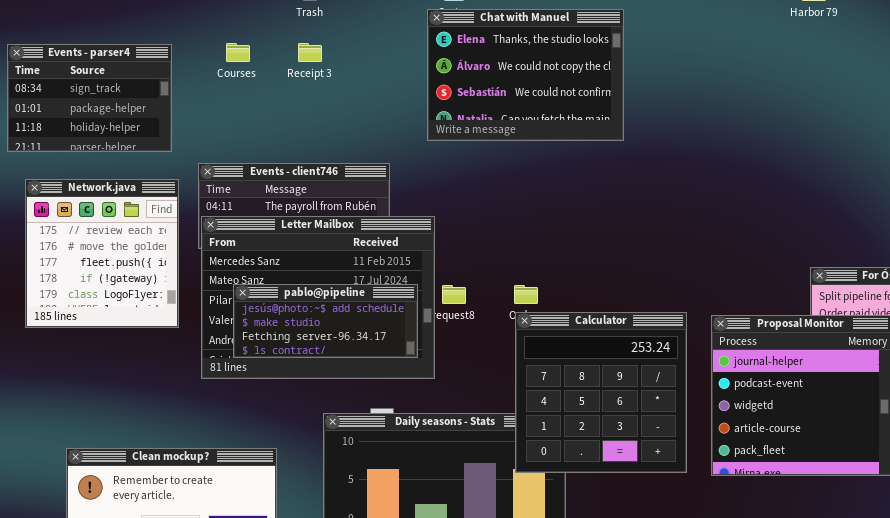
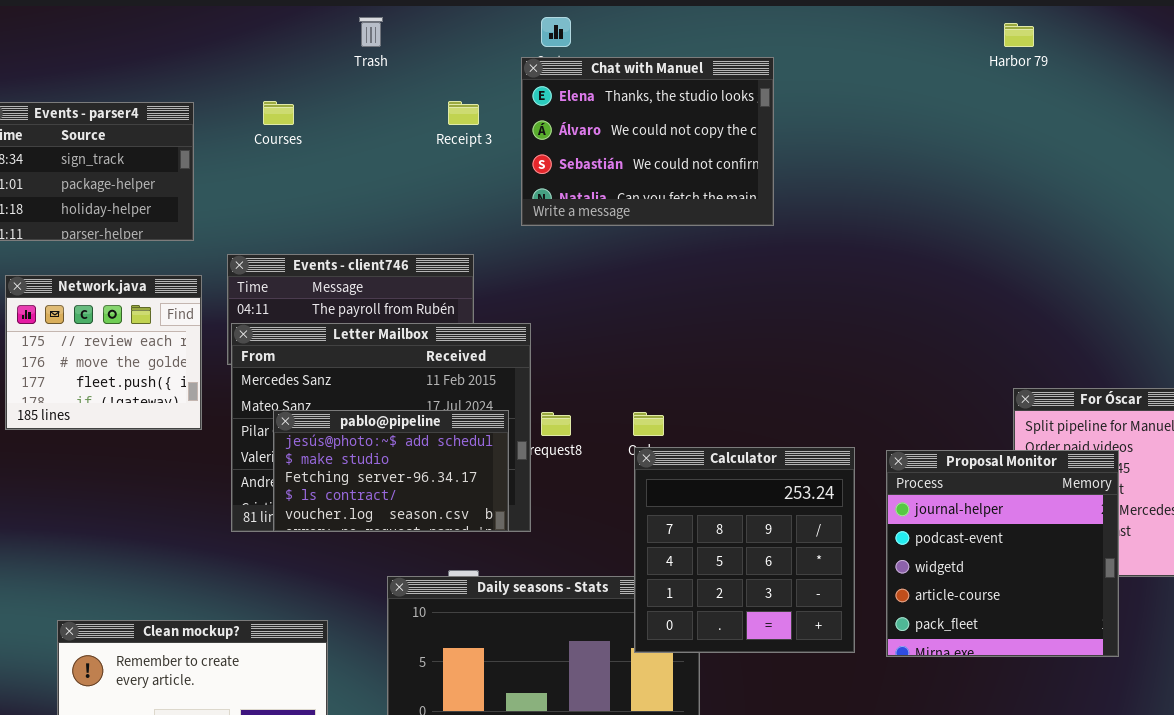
Receipt 3: [298,43,322,62] -> [448,101,479,125], moved
Network.java: [25,179,179,328] -> [5,275,202,430], resized
pablo@pipeline: [233,284,418,358] -> [273,410,509,532], resized

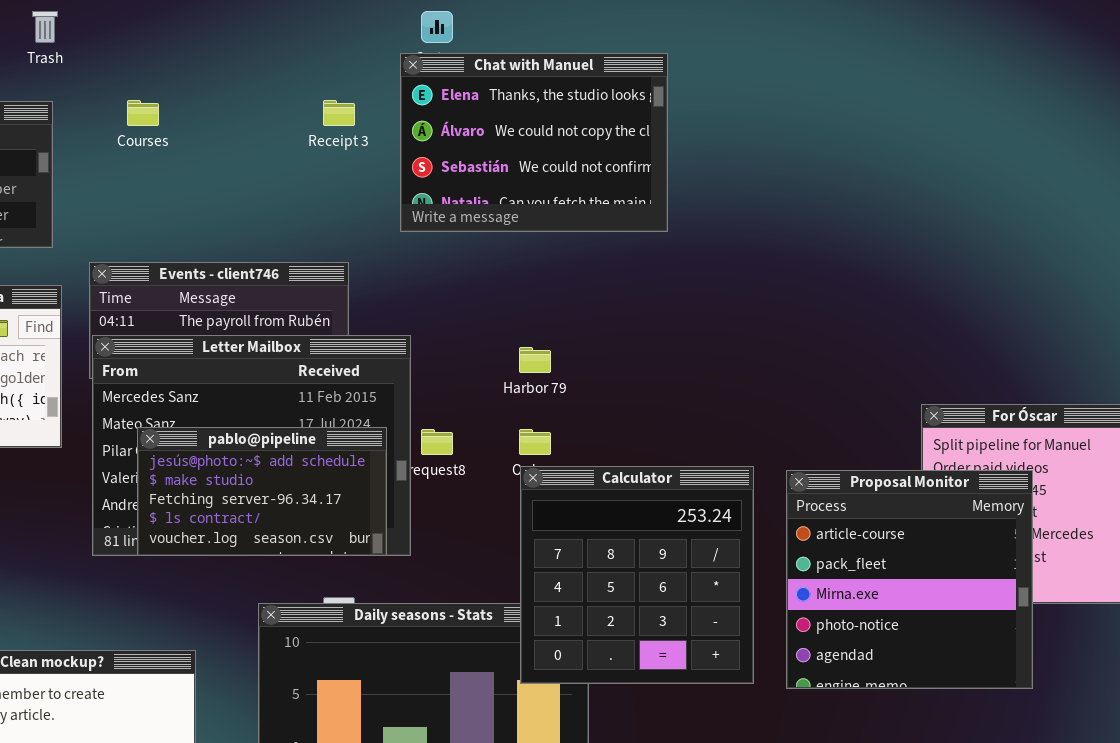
Trash: [359,17,383,47] -> [32,11,58,43], moved
Harbor 79: [1004,23,1034,47] -> [519,347,551,373], moved
Proposal Monitor: [886,450,1119,657] -> [786,470,1033,689], scrolled down 3 rows

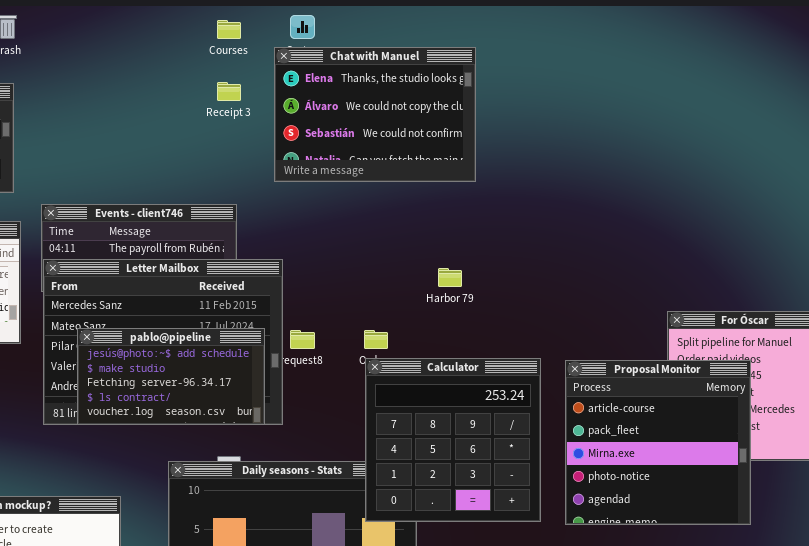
Courses: [127,100,159,126] -> [217,20,241,39], moved
Harbor 79: [519,347,551,373] -> [438,268,462,287], moved

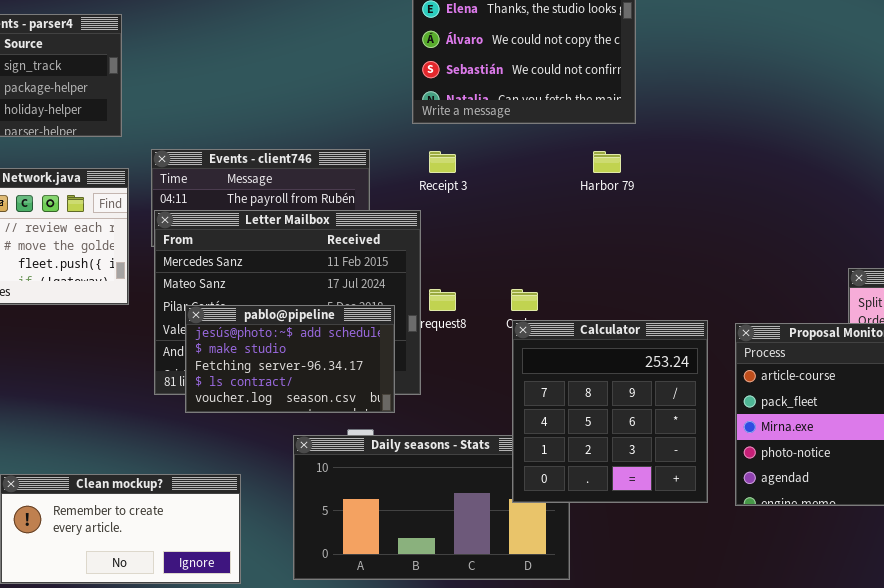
Receipt 3: [217,82,241,101] -> [429,151,456,173], moved
Harbor 79: [438,268,462,287] -> [593,151,621,173], moved
pablo@pipeline: [77,328,265,425] -> [185,305,395,413], moved

